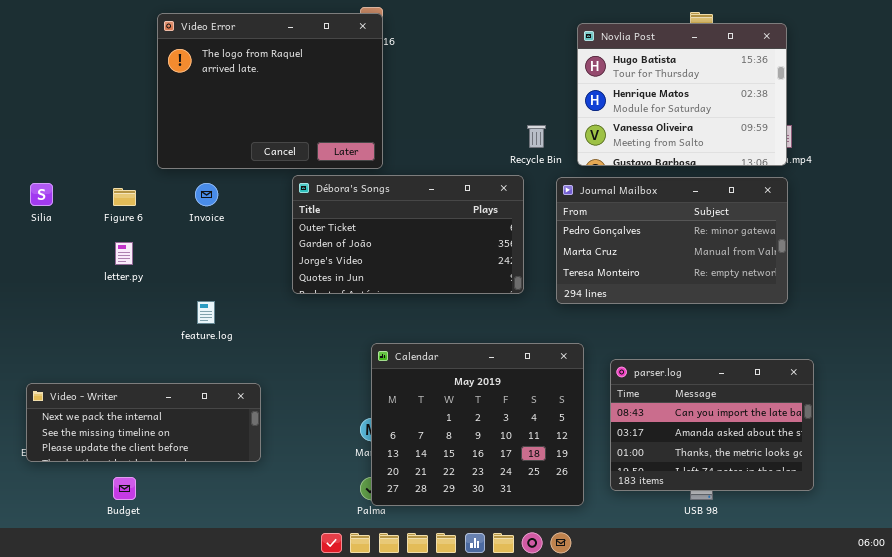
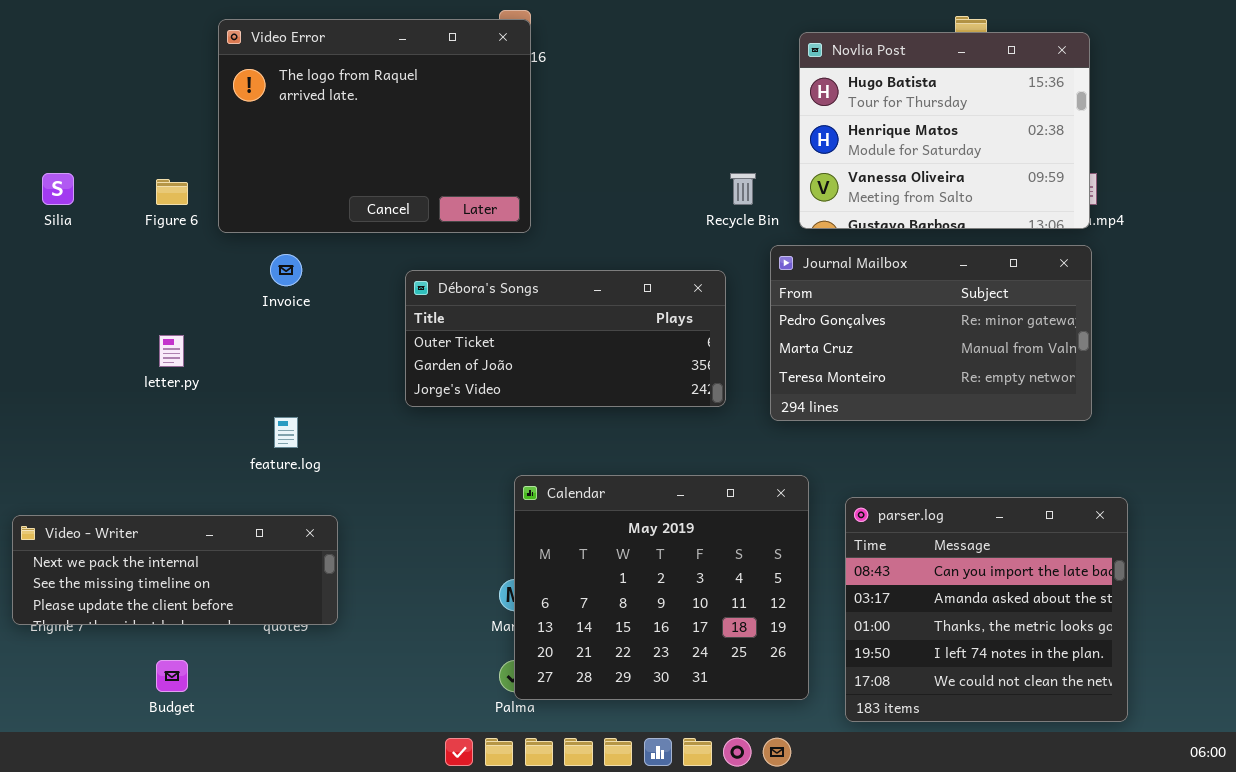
Débora's Songs: [292,175,524,294] -> [405,270,726,407], resized
Silia: [30,183,53,206] -> [42,173,74,205], moved
Figure 6: [113,188,136,206] -> [156,179,188,205], moved
parser.log: [610,359,814,491] -> [845,497,1128,722], resized
Video - Writer: [26,383,261,462] -> [12,515,338,625], moved

